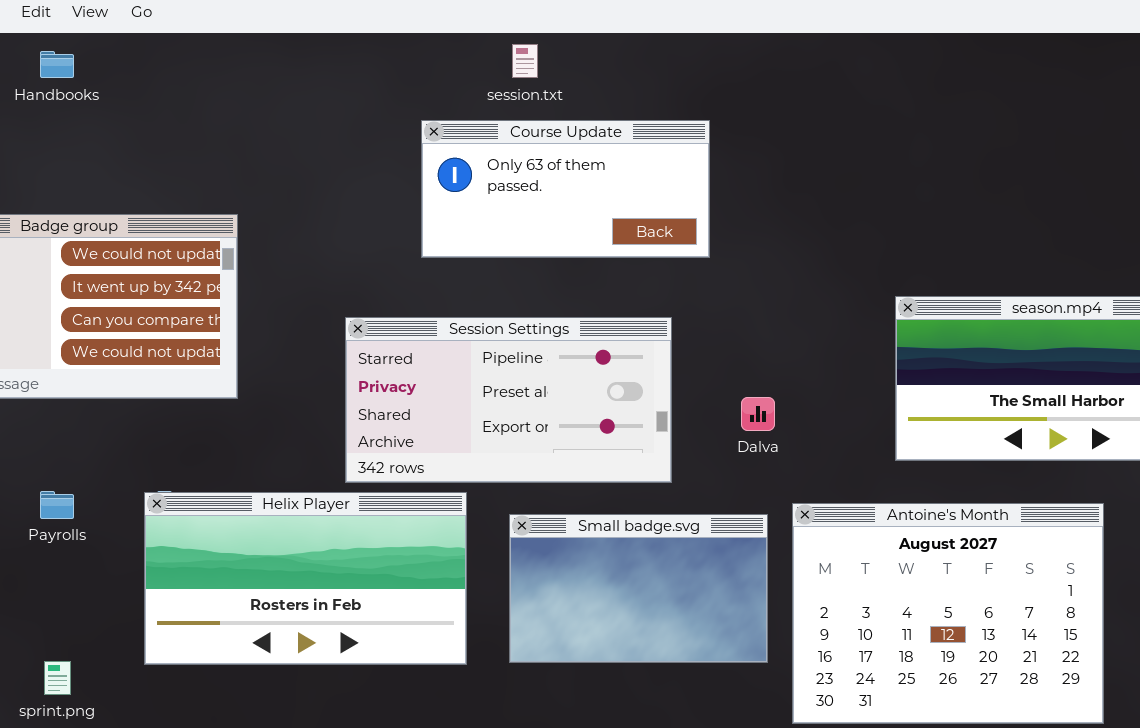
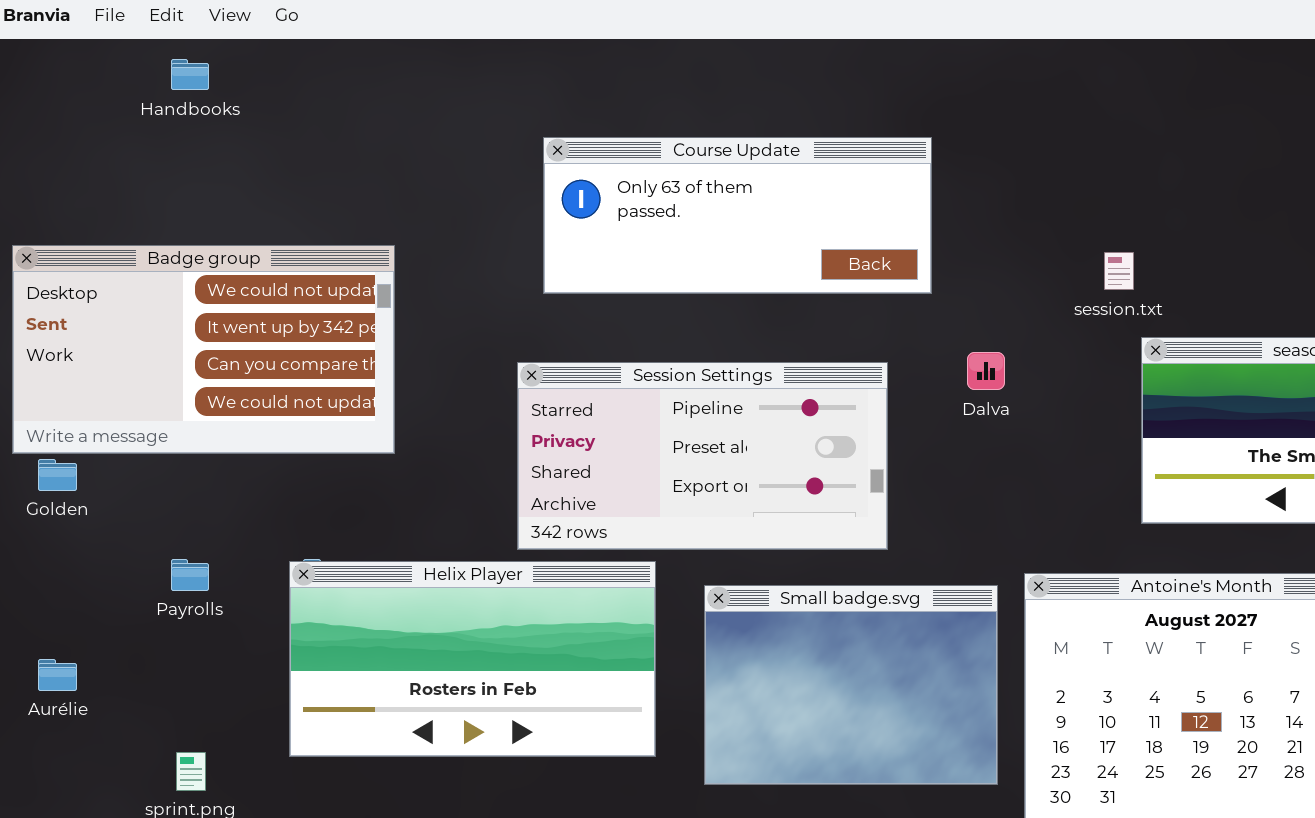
session.txt: [512,44,538,78] -> [1104,252,1134,290], moved
Course Update: [421,120,710,258] -> [543,137,932,294], resized
Dalva: [741,397,775,431] -> [967,352,1005,390], moved
Small badge.svg: [509,514,768,663] -> [704,585,998,785], resized

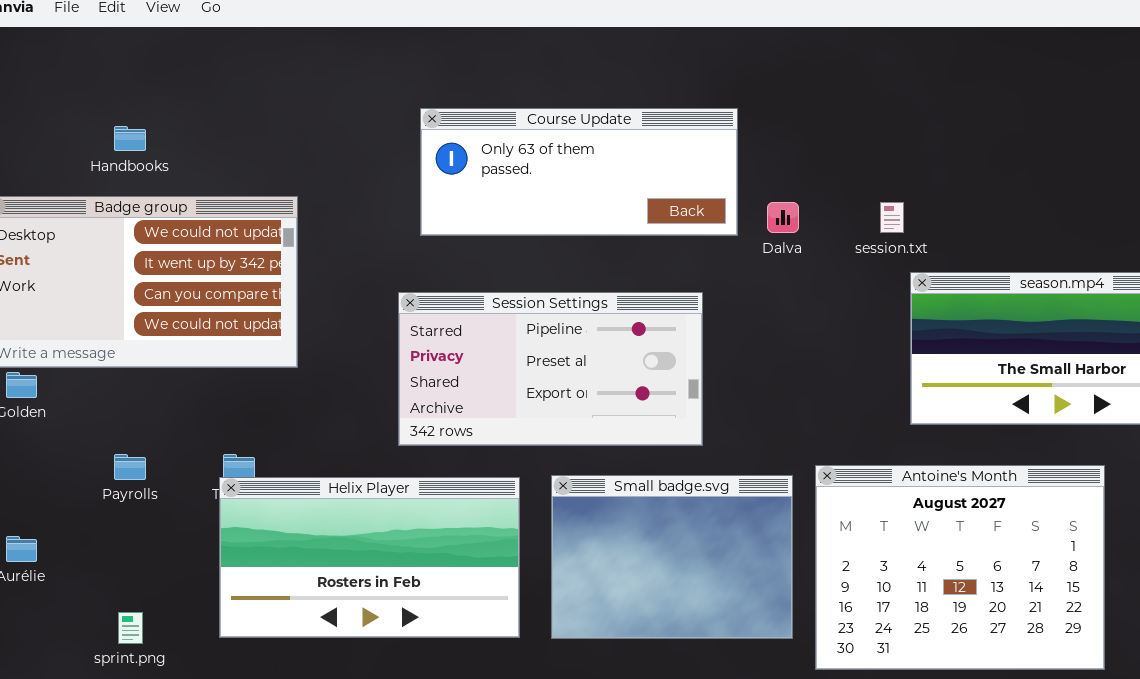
Handbooks: [171,59,209,90] -> [114,126,146,151], moved
Dalva: [967,352,1005,390] -> [767,202,799,233], moved
Helix Player: [289,561,656,757] -> [219,477,520,638], moved

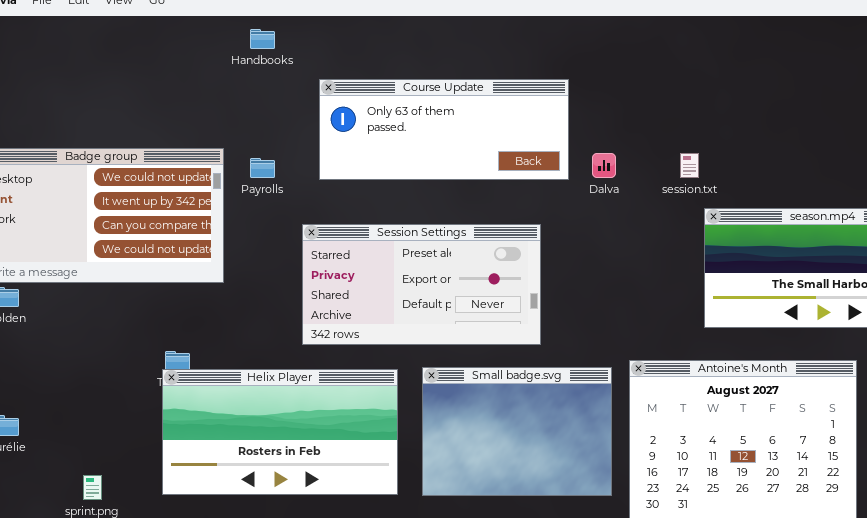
Handbooks: [114,126,146,151] -> [250,29,275,49], moved
Session Settings: [398,292,703,446] -> [302,224,541,345], scrolled down 1 row
Payrolls: [114,454,146,480] -> [250,158,275,178], moved

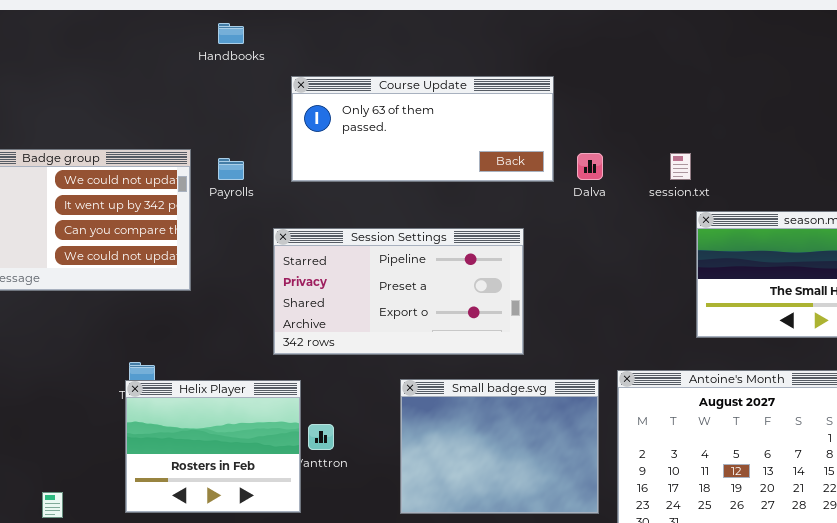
Session Settings: [302,224,541,345] -> [273,228,524,355], scrolled up 1 row
Helix Player: [162,369,398,495] -> [125,380,301,513], resized

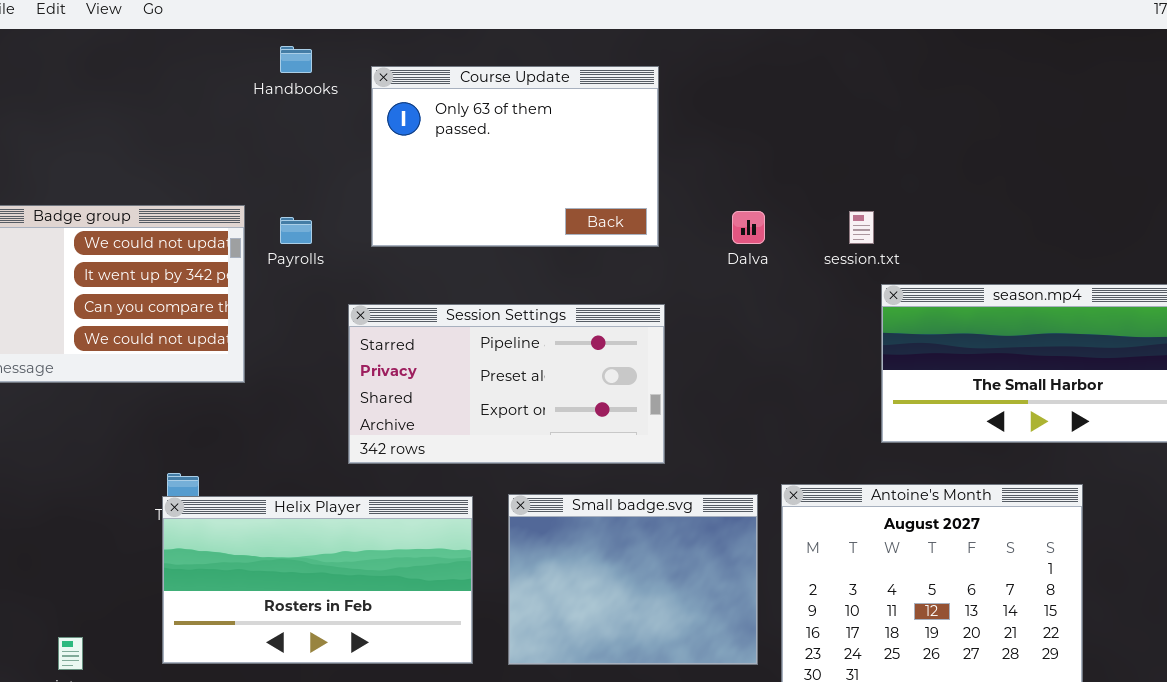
Course Update: [291,76,554,182] -> [371,66,659,247], resized
Helix Player: [125,380,301,513] -> [162,496,473,664], resized

